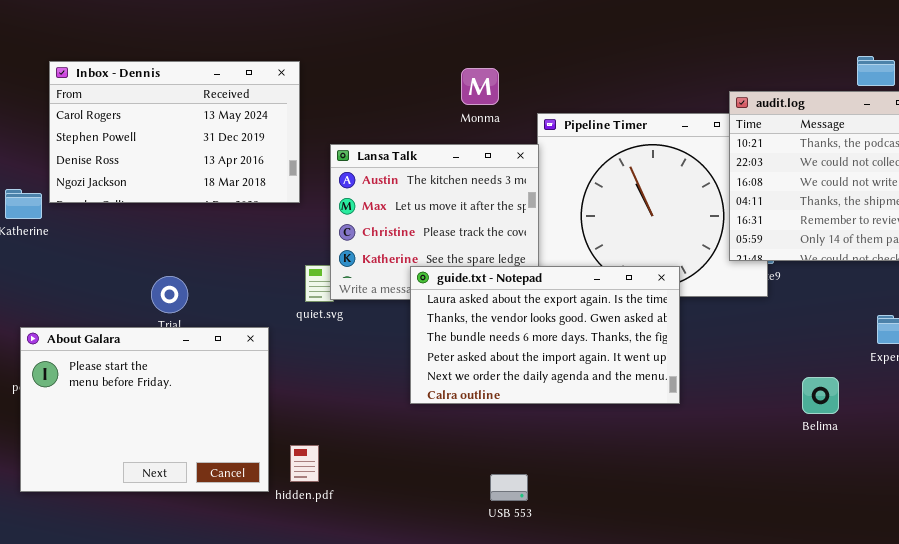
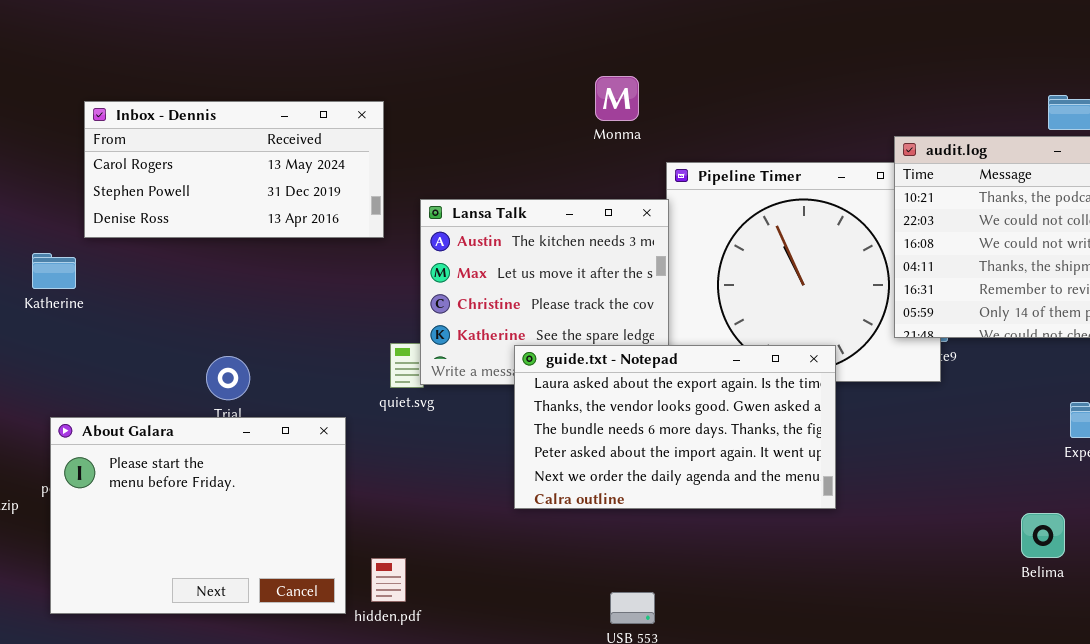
Inbox - Dennis: [49,61,300,203] -> [84,101,384,238], resized
Monma: [461,68,499,105] -> [595,76,639,121], moved
Belima: [802,377,839,414] -> [1021,513,1065,558], moved

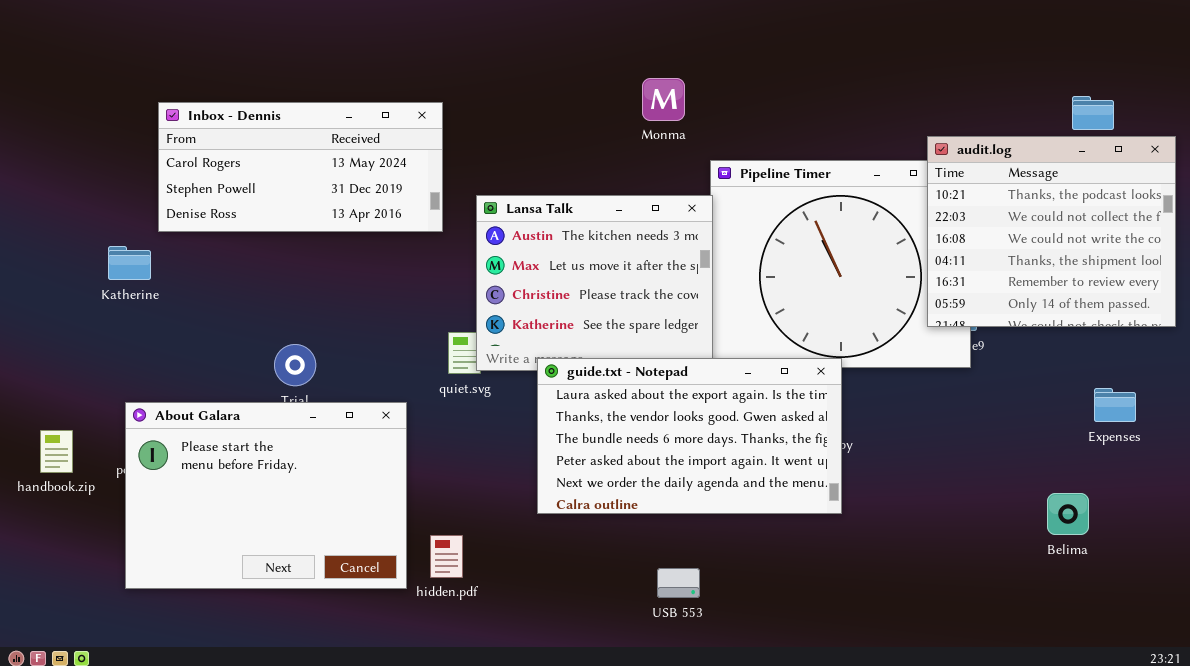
guide.txt - Notepad: [514,345,836,509] -> [537,358,842,514], moved

